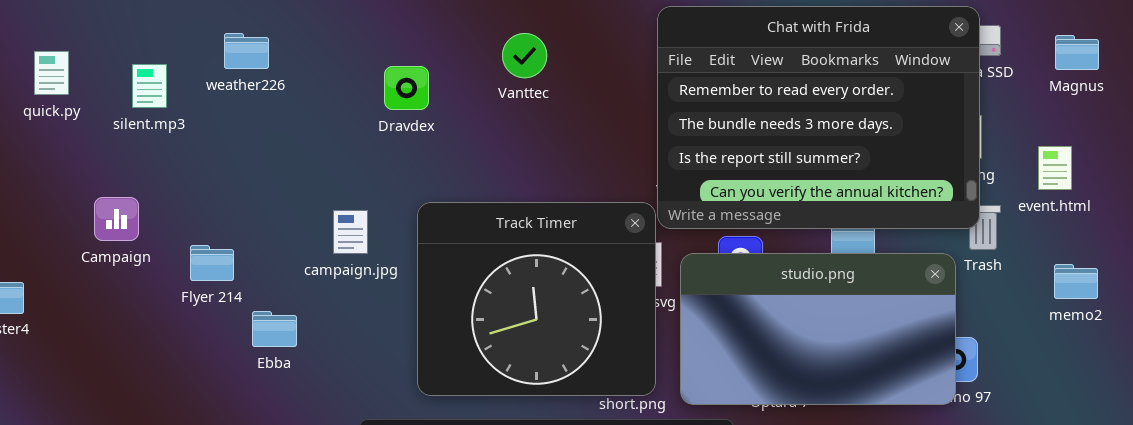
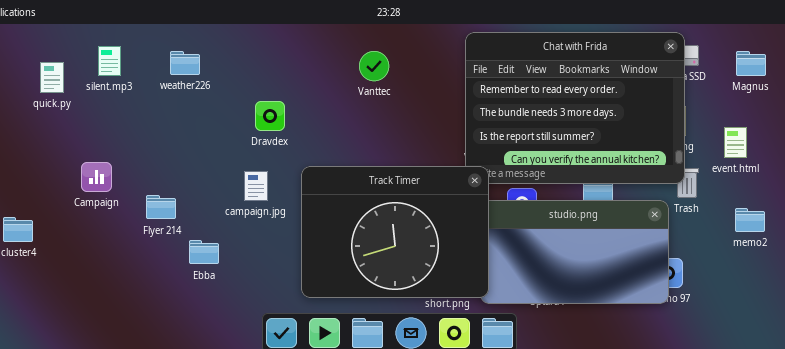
silent.mp3: [132,64,167,108] -> [98,46,121,76], moved
Dravdex: [384,66,429,110] -> [255,101,285,131], moved
Track Timer: [417,202,656,396] -> [301,166,489,298], resized

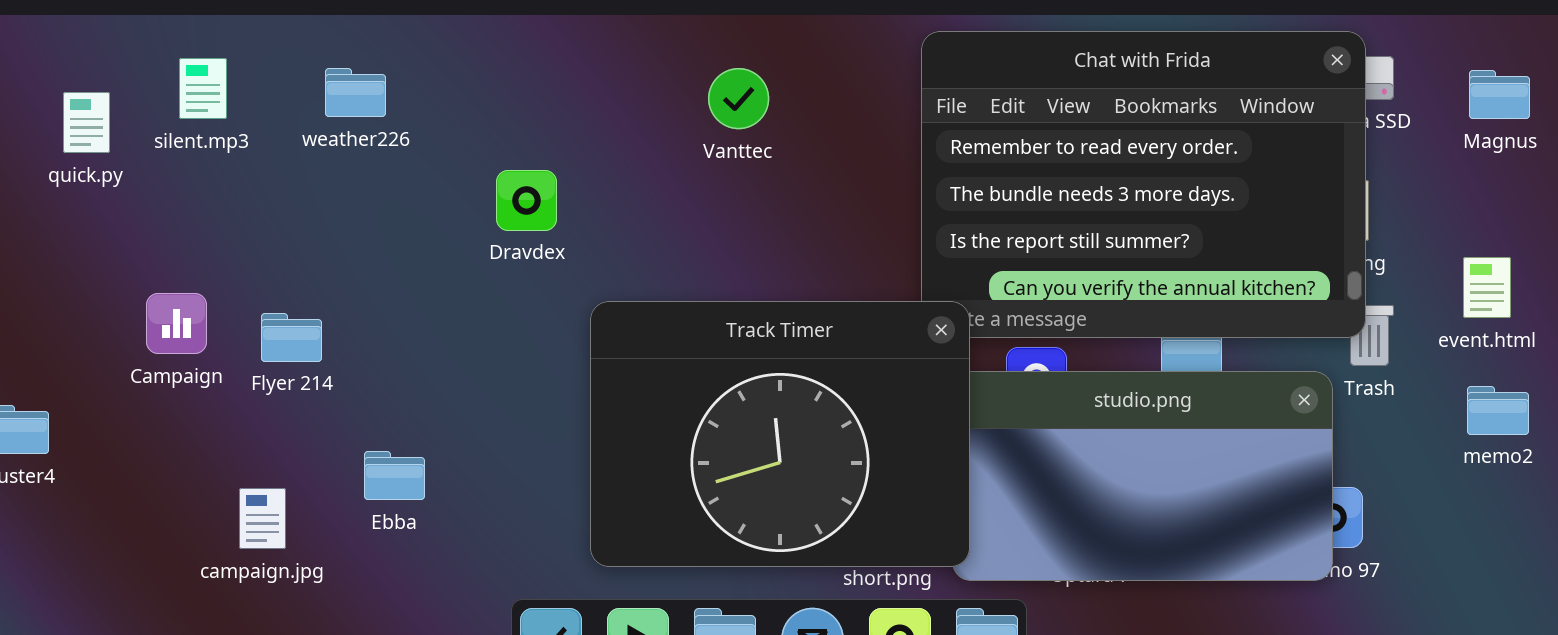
event.html: [724,127,747,158] -> [1463,257,1511,318], moved
campaign.jpg: [244,171,268,201] -> [239,488,286,549], moved
Flyer 214: [146,195,176,219] -> [261,313,322,362], moved

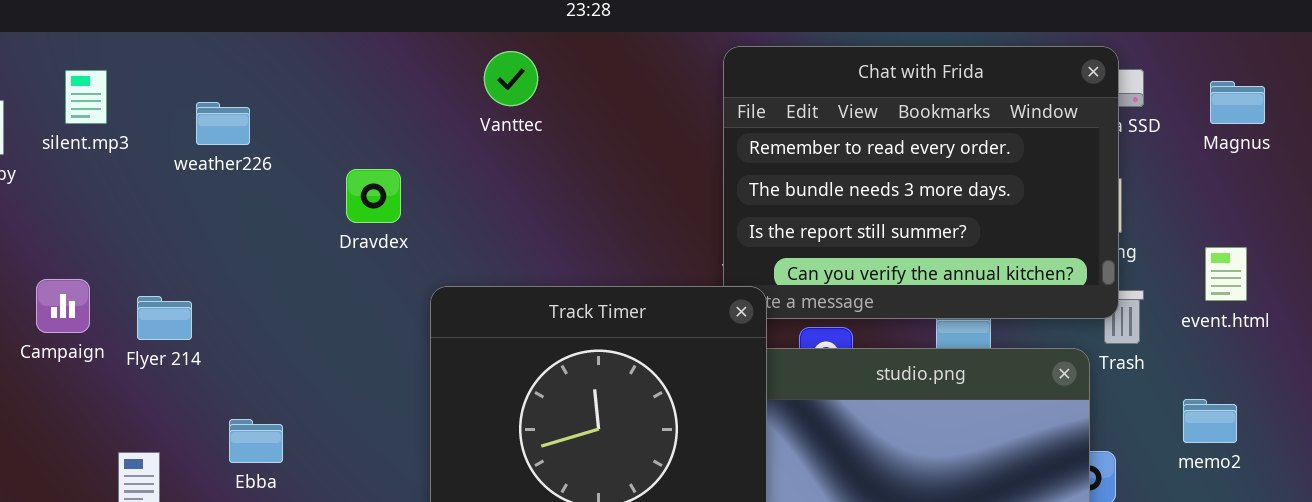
weather226: [325,68,386,117] -> [196,102,250,145], moved
Vanttec: [708,68,769,129] -> [484,51,538,106], moved
memo2: [1467,386,1529,435] -> [1183,399,1237,443], moved

